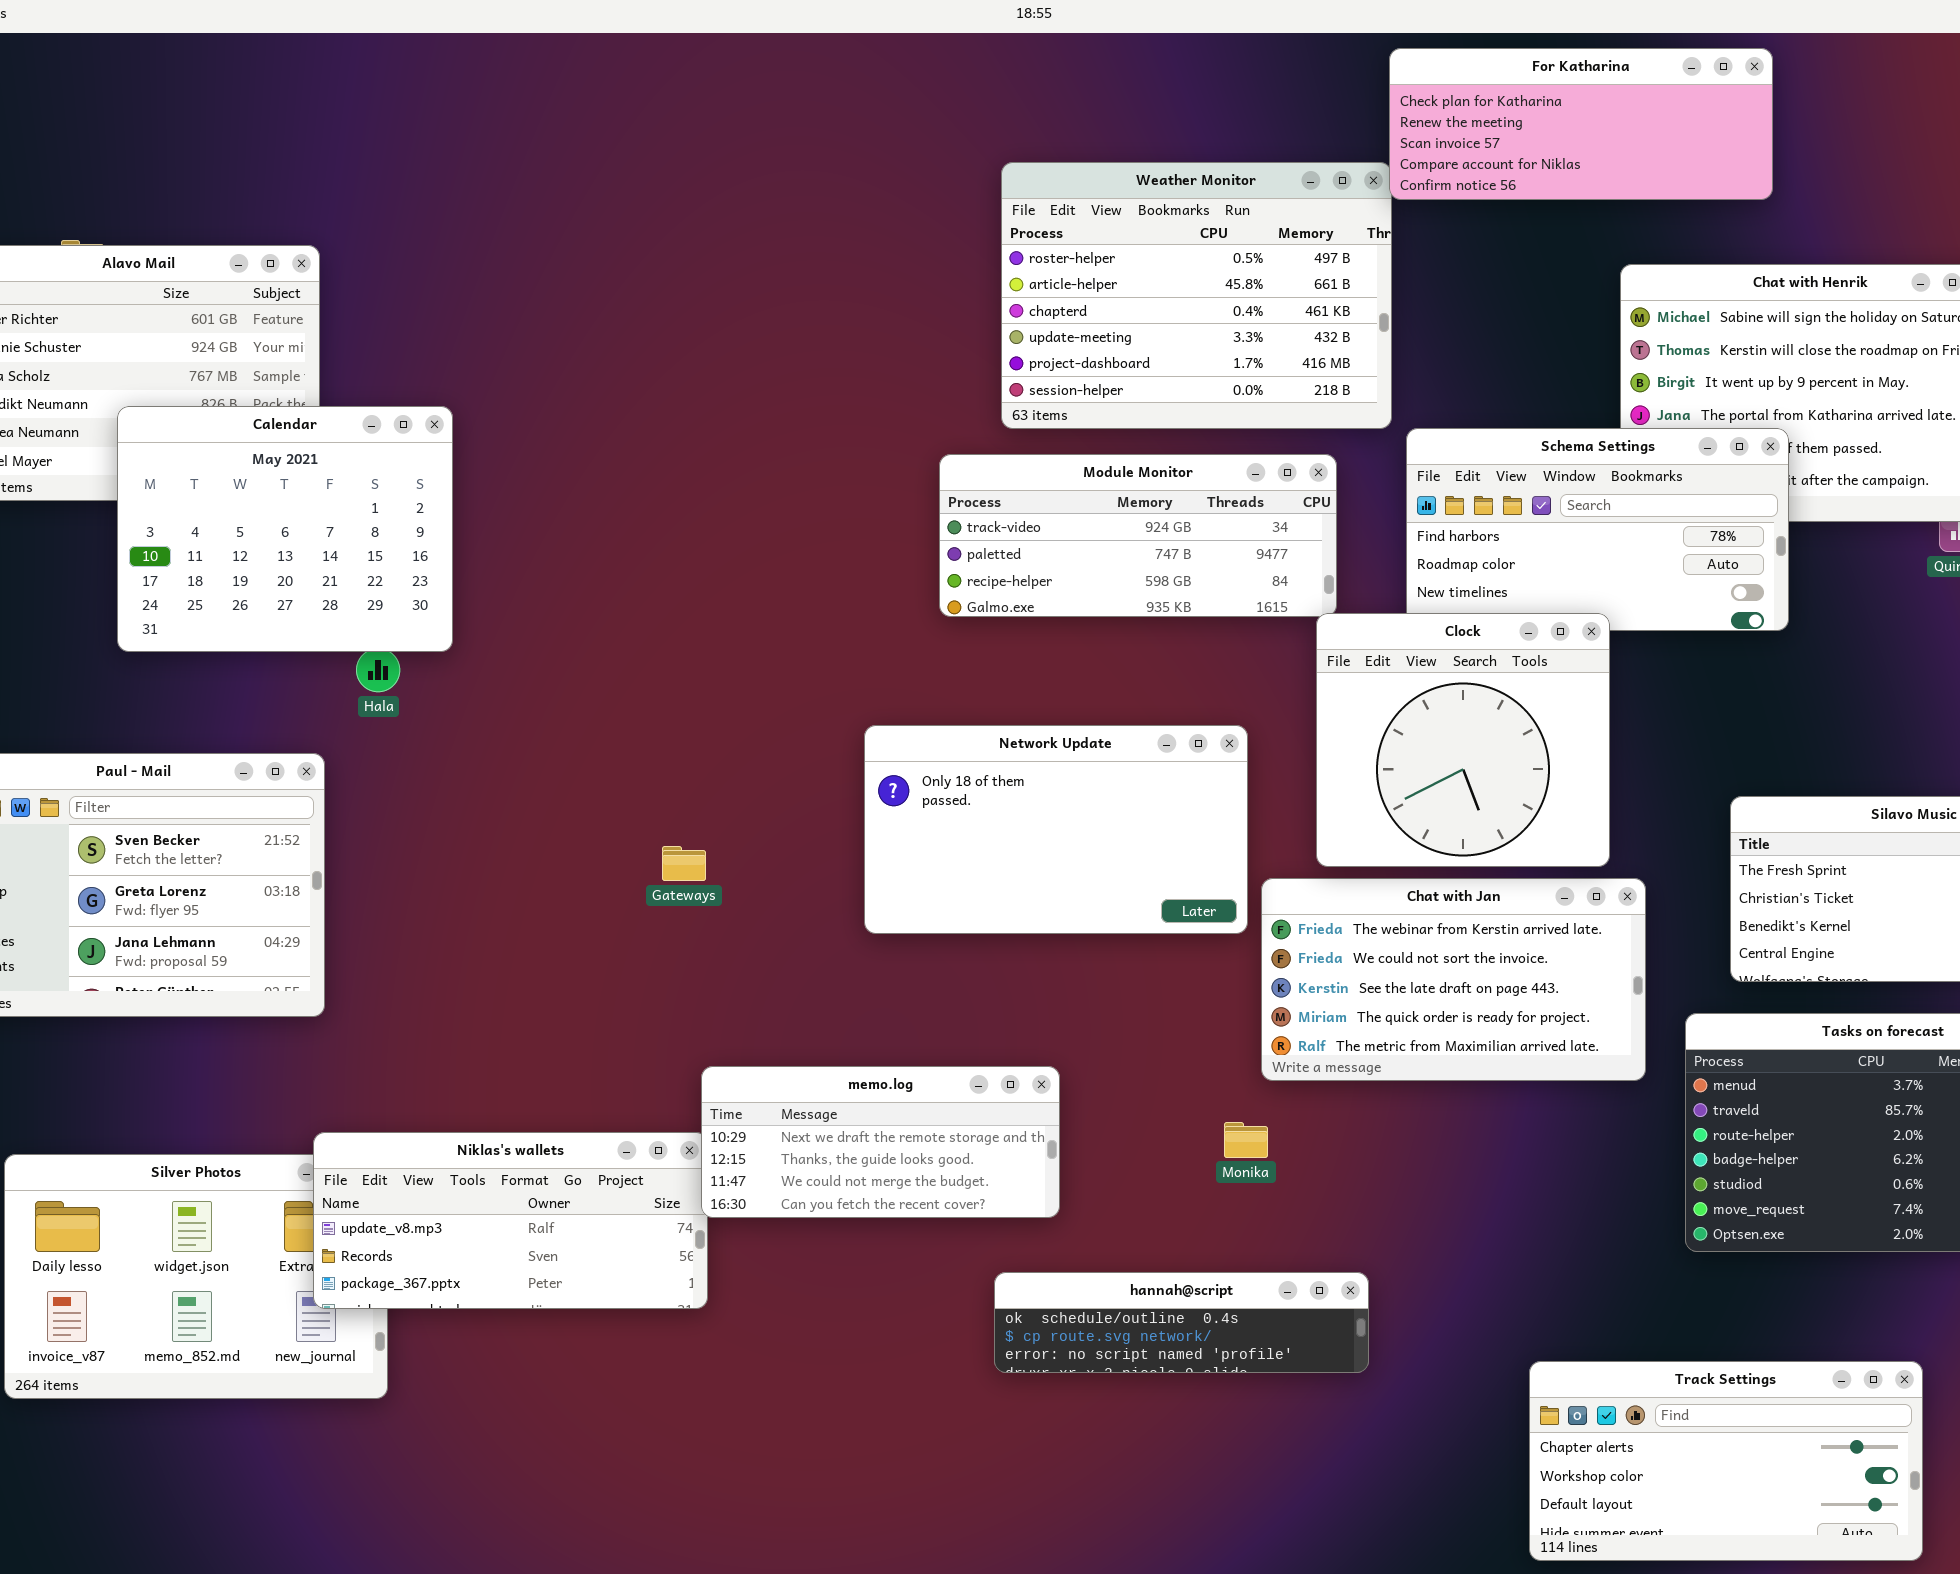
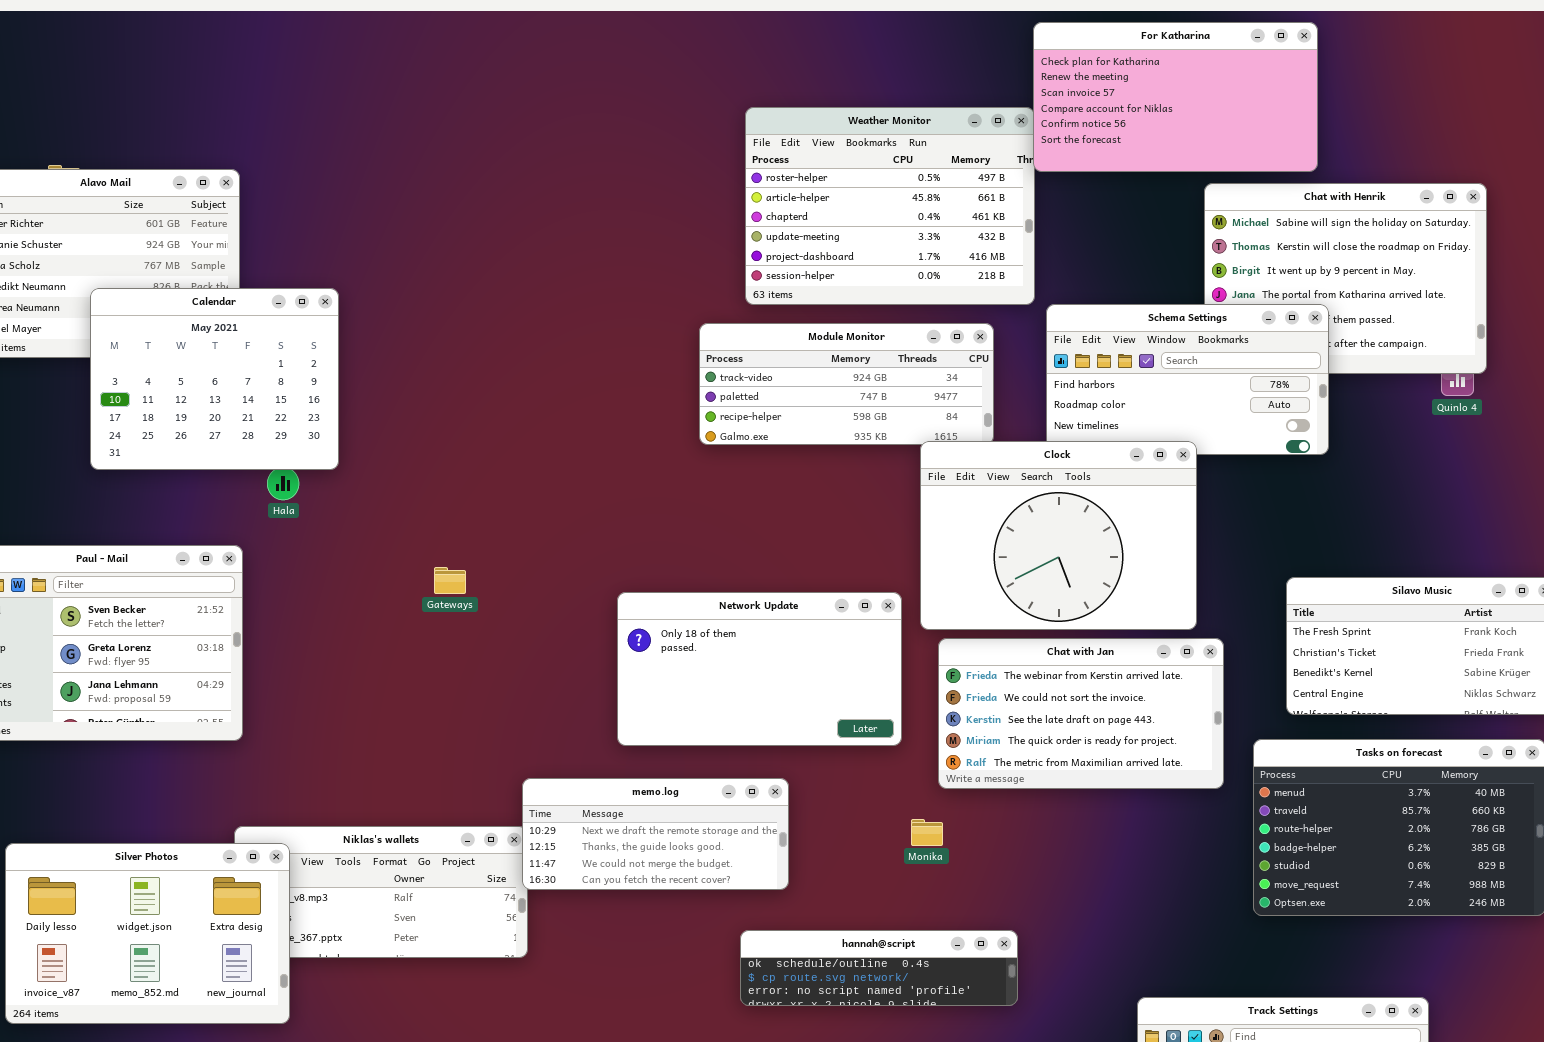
For Katharina: [1389,48,1773,200] -> [1033,22,1318,172], resized
Clock: [1316,613,1610,867] -> [920,441,1197,630], resized
Network Update: [864,725,1248,934] -> [617,592,902,746], moved
Gateways: [662,846,706,881] -> [434,567,466,594], moved
Silver Photos: [4,1154,388,1399] -> [5,843,290,1024], raised

